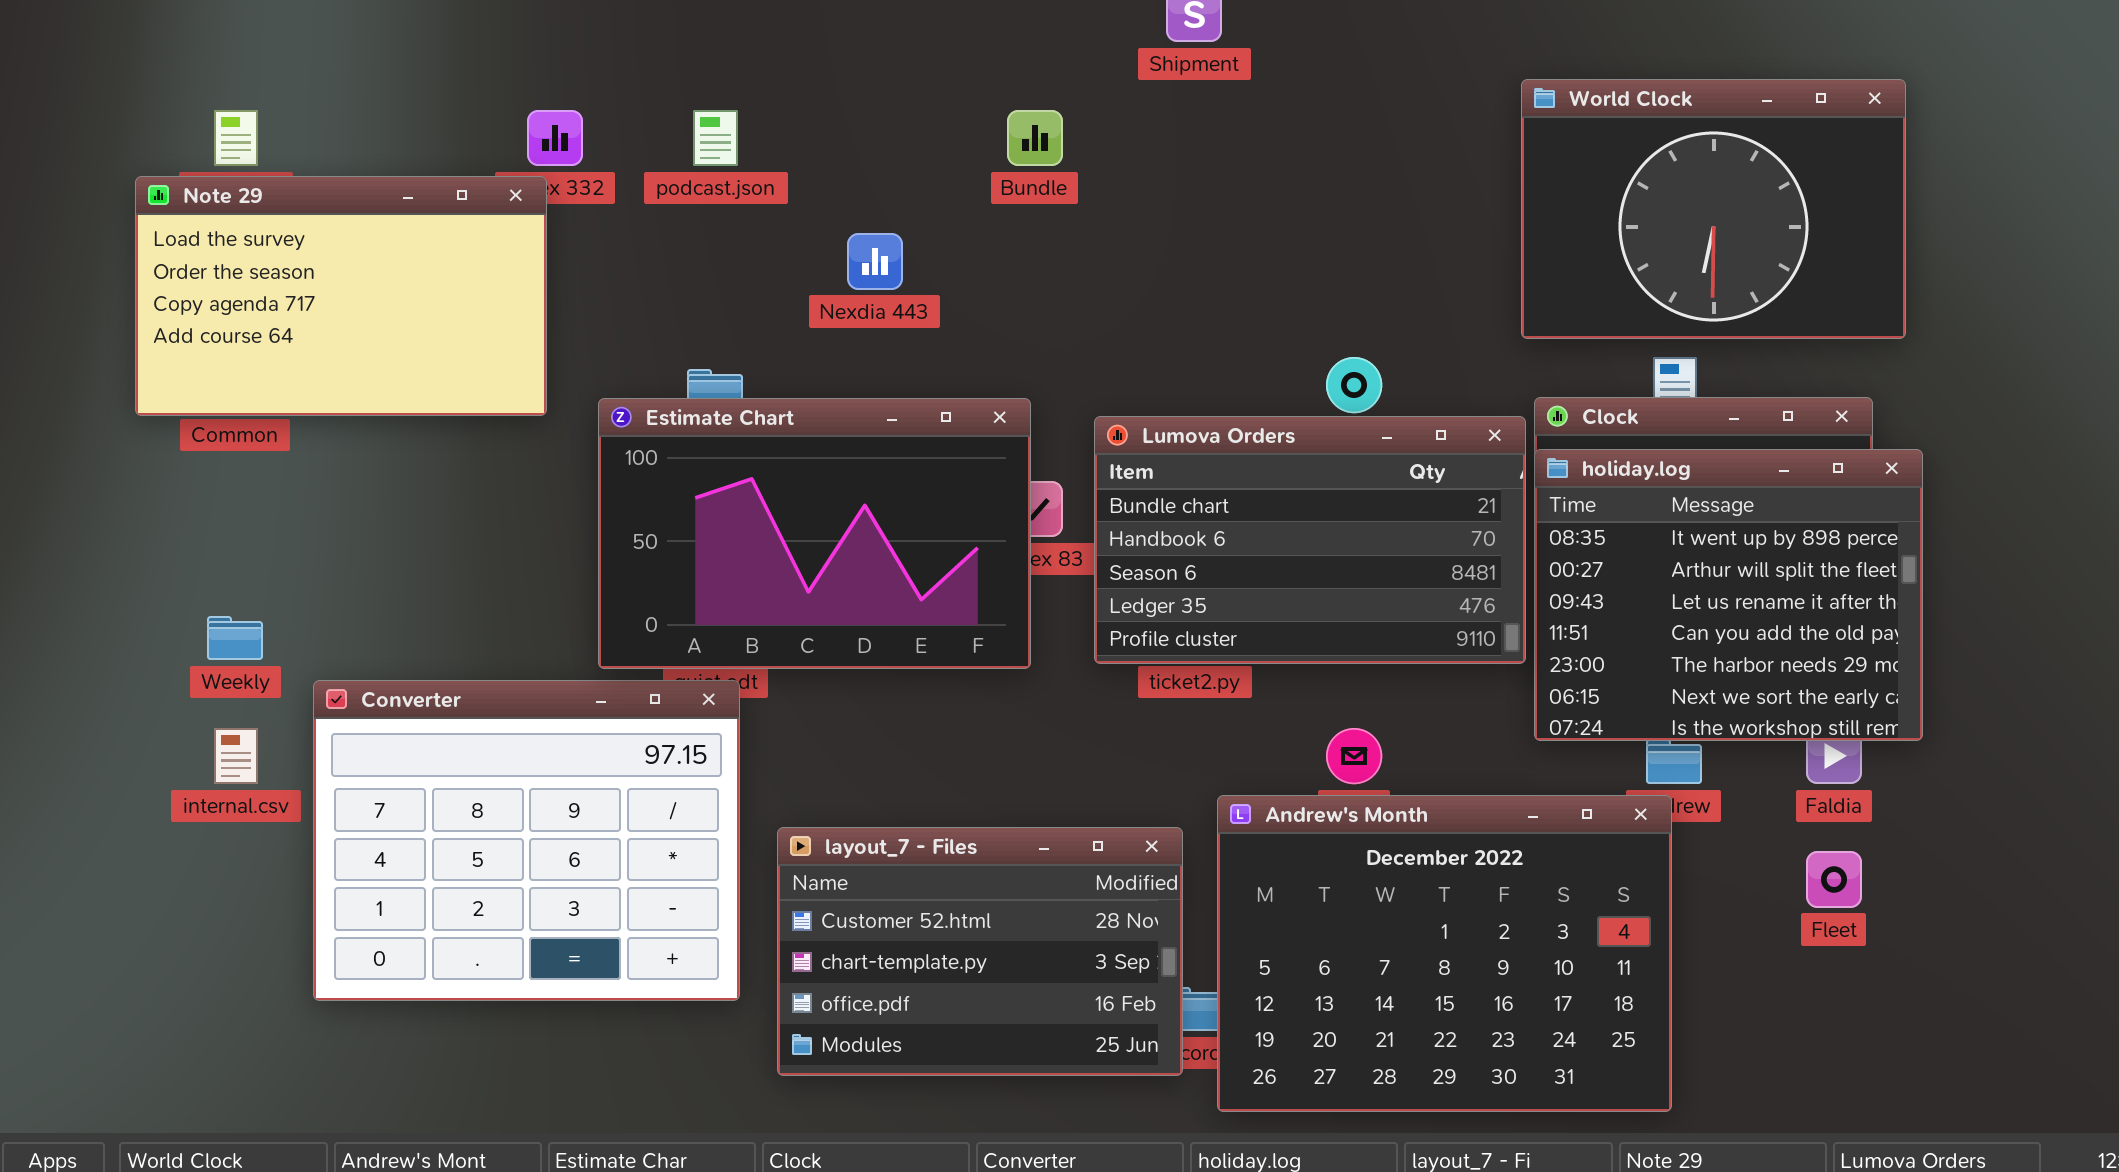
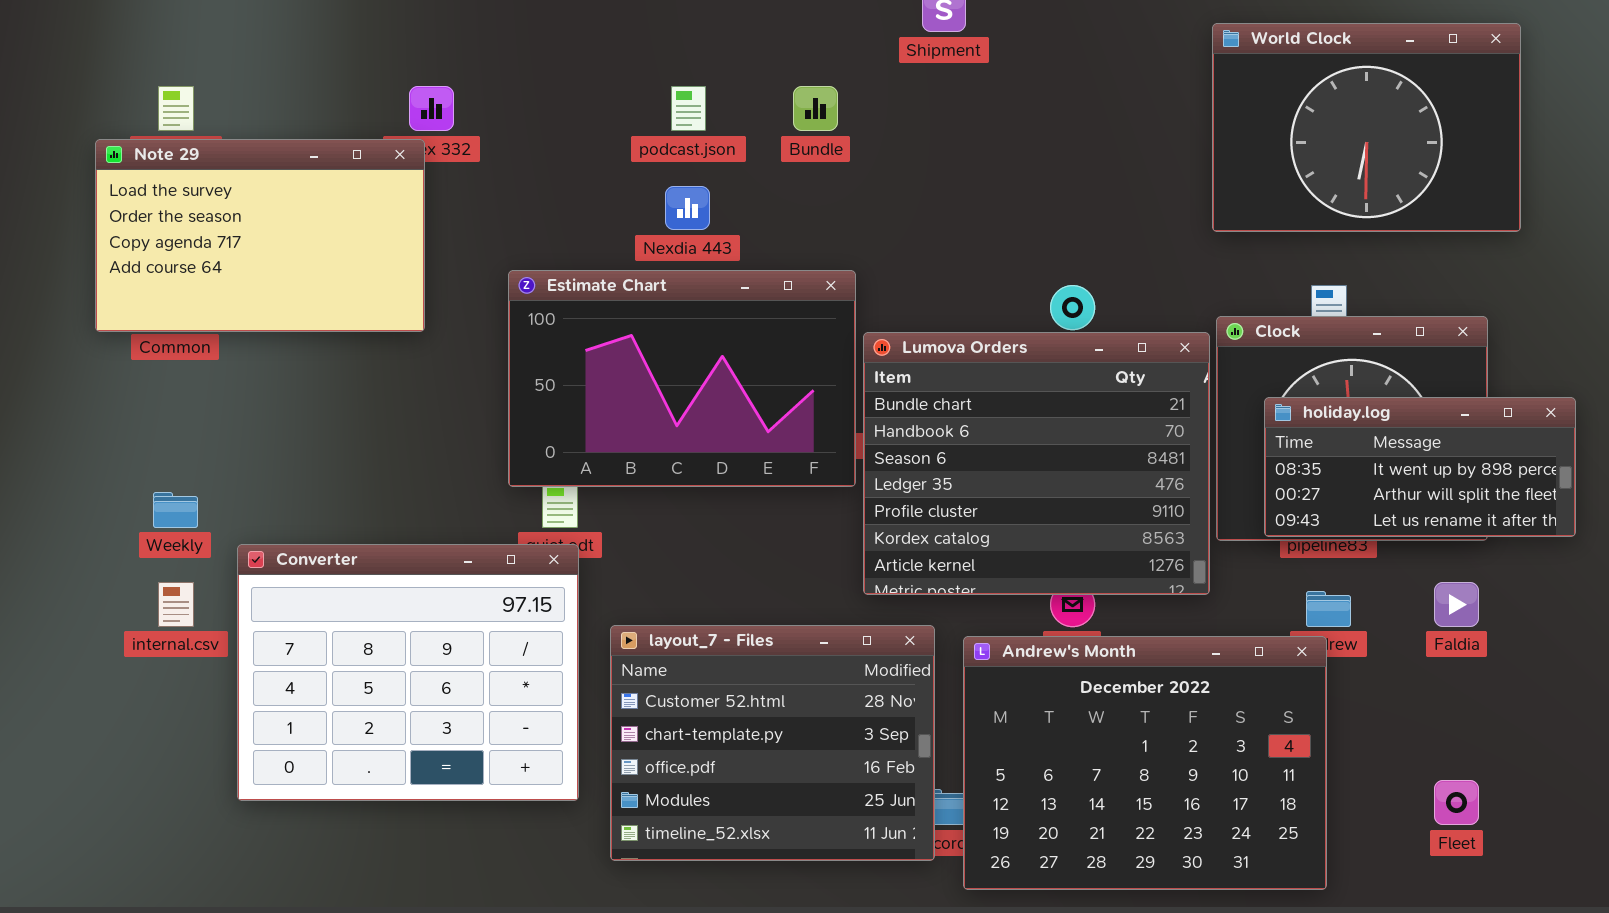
World Clock: [1521,79,1906,339] -> [1212,23,1521,232], moved
podcast.json: [693,110,738,166] -> [671,86,706,131], moved
Estimate Chart: [598,398,1031,669] -> [508,270,856,487], moved
Lumova Orders: [1094,416,1526,664] -> [863,332,1210,595], resized
holiday.log: [1534,449,1923,741] -> [1264,397,1576,537], moved, resized
layout_7 - Files: [777,827,1183,1076] -> [610,625,935,861], resized
Fleet: [1806,851,1862,908] -> [1434,780,1479,825], moved

